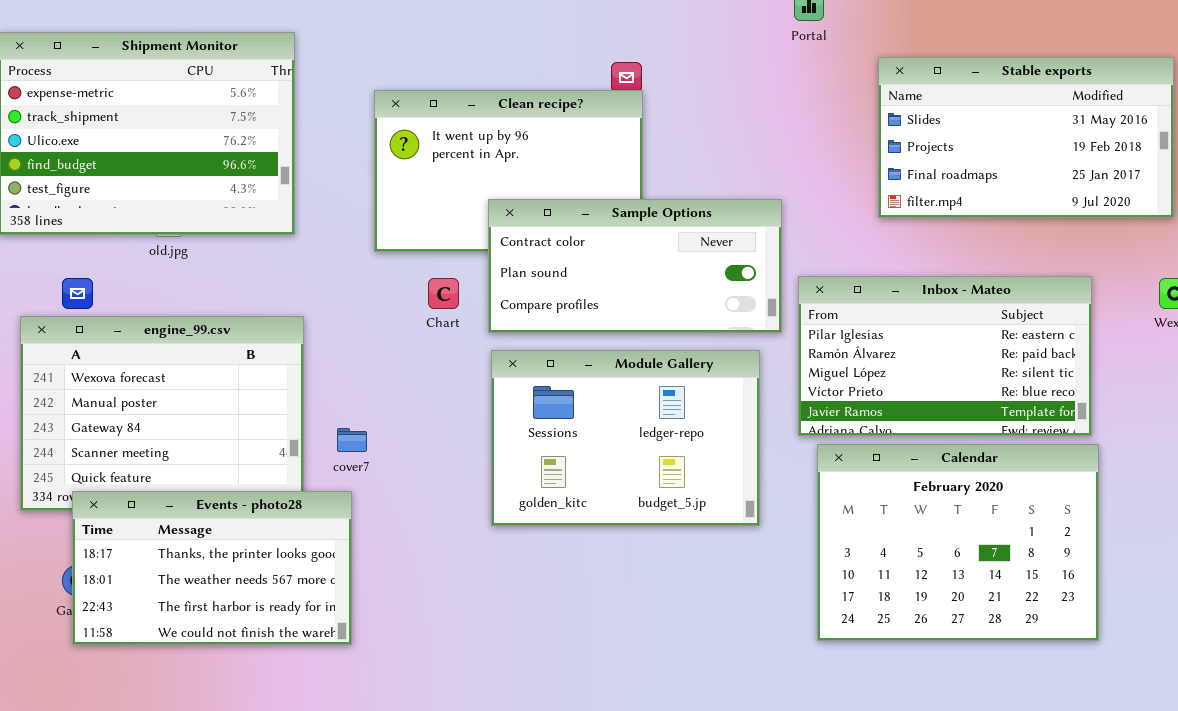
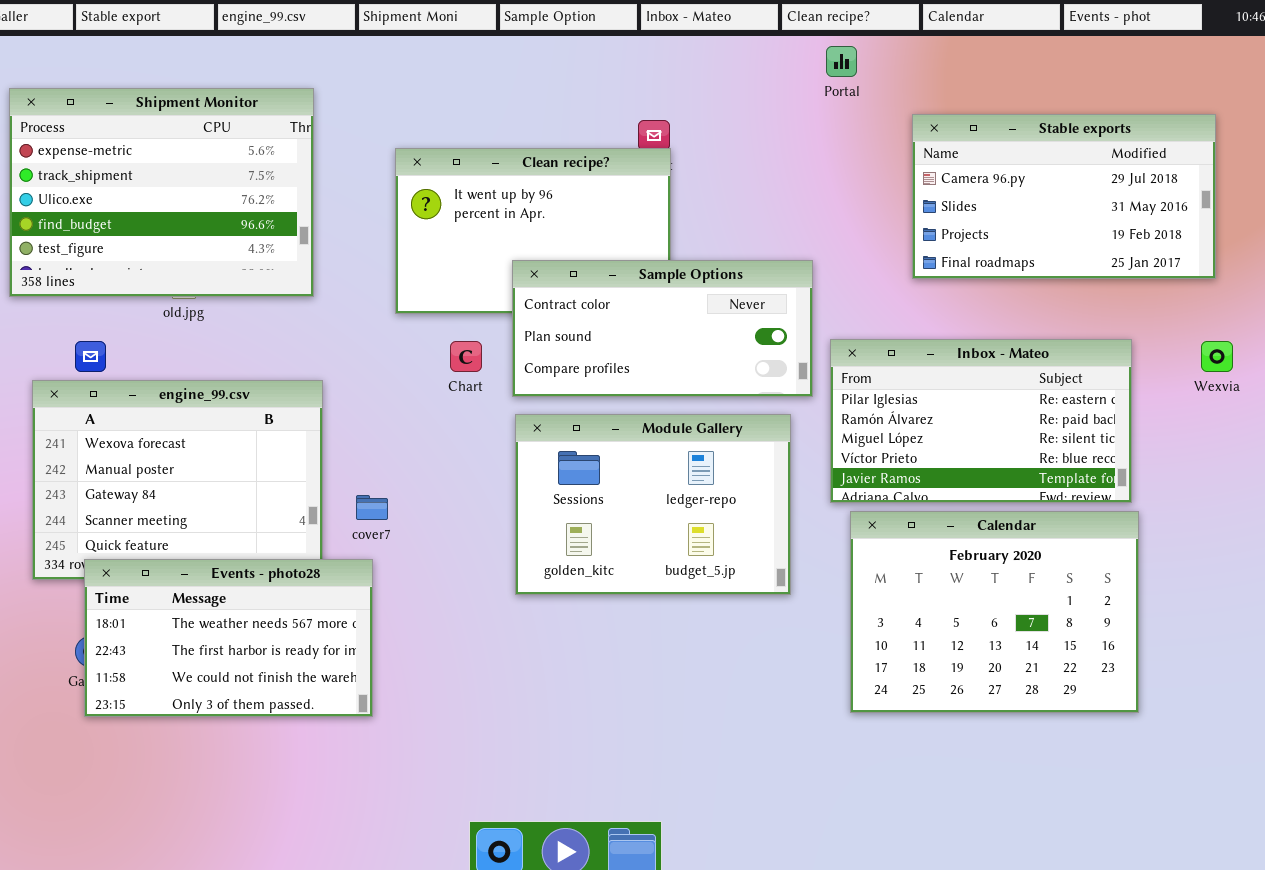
Stable exports: [878,57,1174,218] -> [912,114,1216,279], scrolled up 1 row
Events - photo28: [72,491,352,645] -> [84,559,373,717], scrolled down 1 row

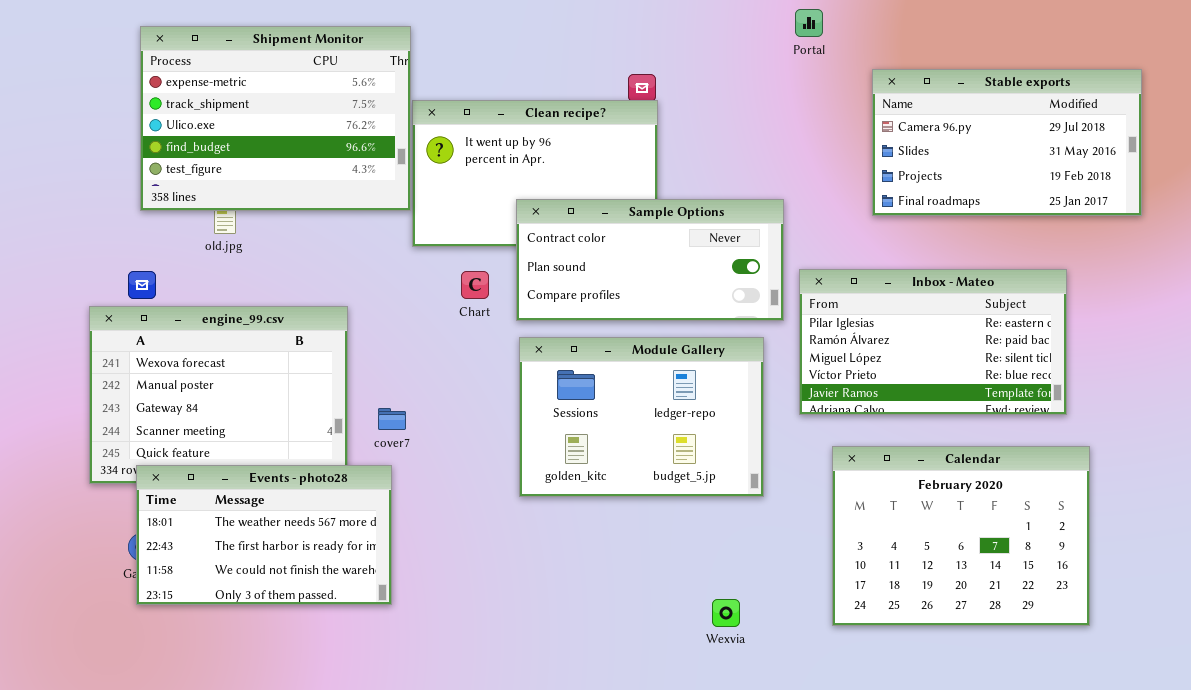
Shipment Monitor: [9,88,314,297] -> [140,26,411,211], moved
Wexvia: [1201,341,1233,372] -> [712,599,740,627], moved
Calendar: [850,511,1139,713] -> [832,446,1090,626], moved

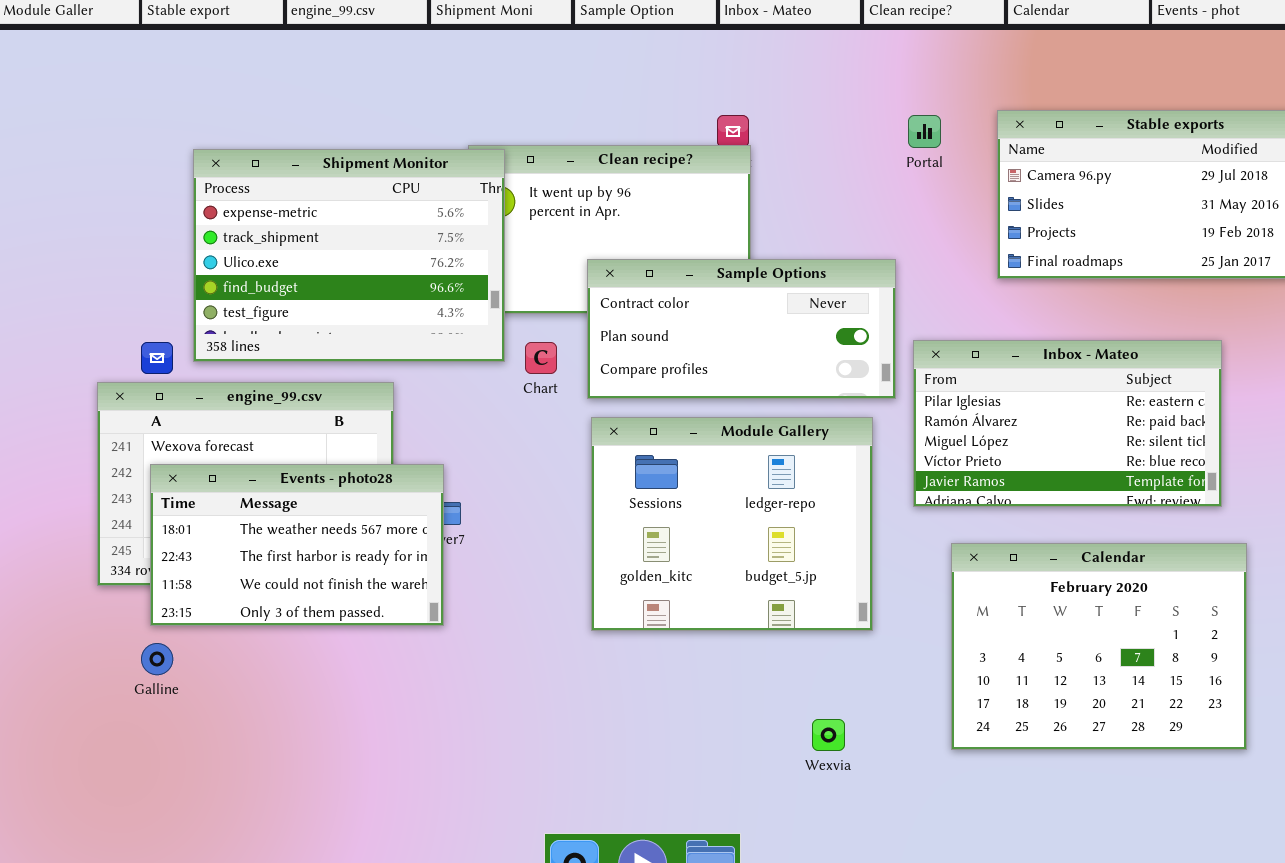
Portal: [795,9,823,37] -> [908,115,941,148], moved
Shipment Monitor: [140,26,411,211] -> [193,149,505,362], moved
Module Gallery: [519,337,764,497] -> [591,417,873,631], resized
Events - photo28: [136,465,392,605] -> [150,464,444,626], moved

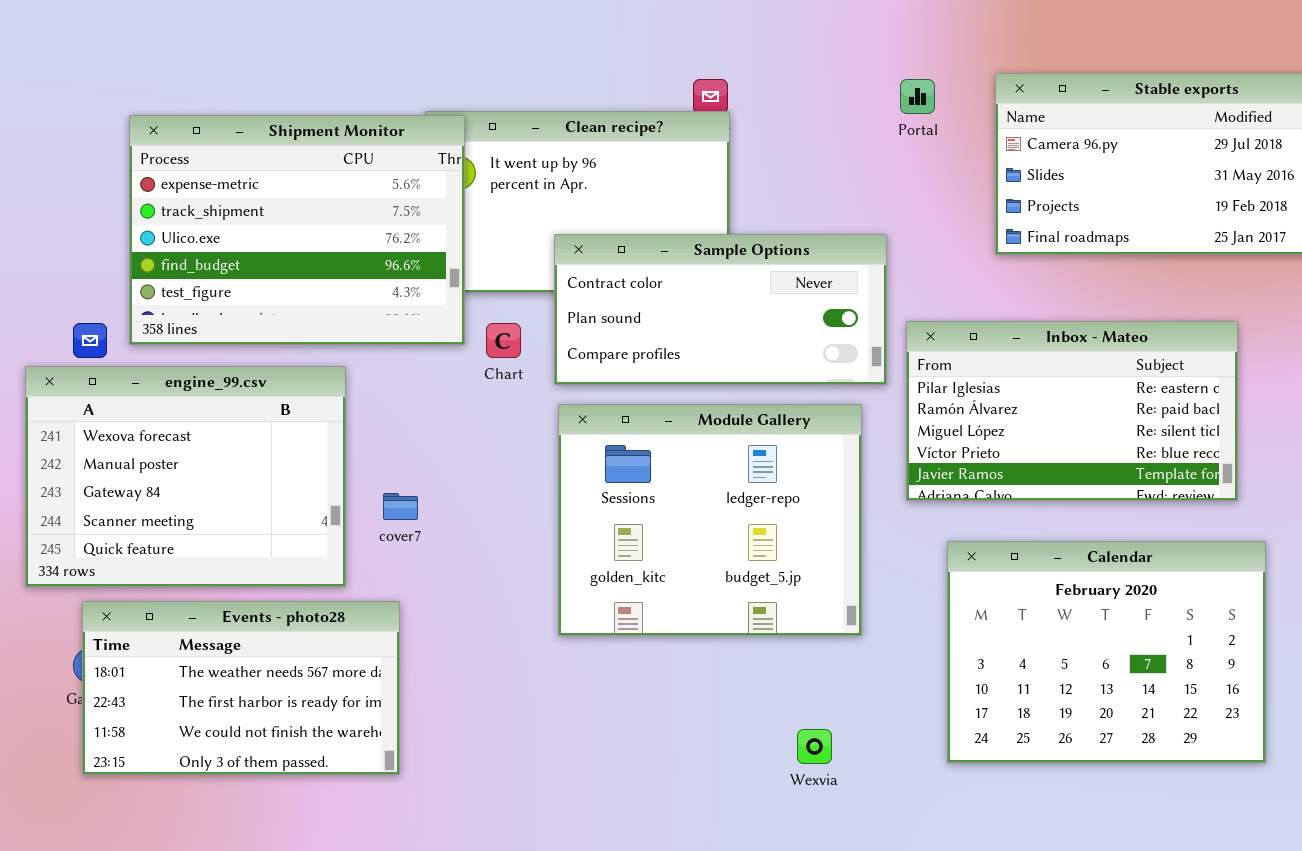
Events - photo28: [150,464,444,626] -> [82,601,400,775], moved

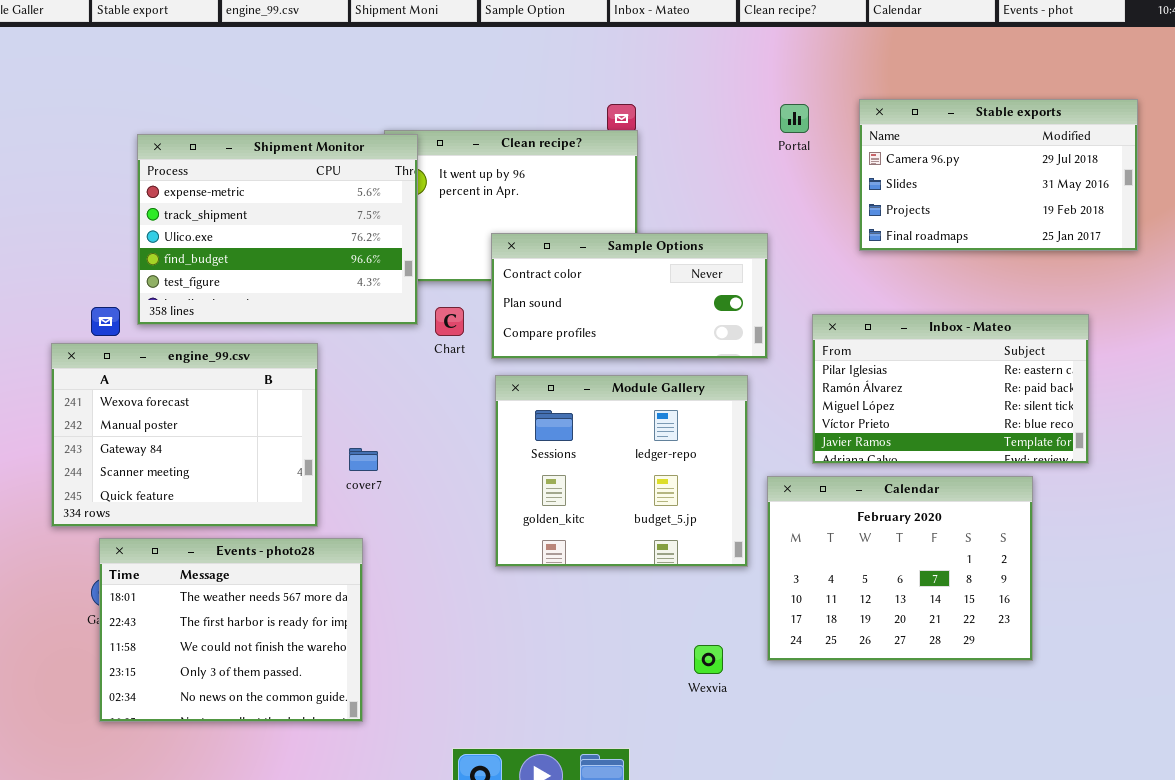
Inbox - Mateo: [906,321,1238,501] -> [812,314,1089,464], moved
Calendar: [947,541,1266,763] -> [767,476,1033,661], moved
Events - photo28: [82,601,400,775] -> [99,538,363,722], resized

